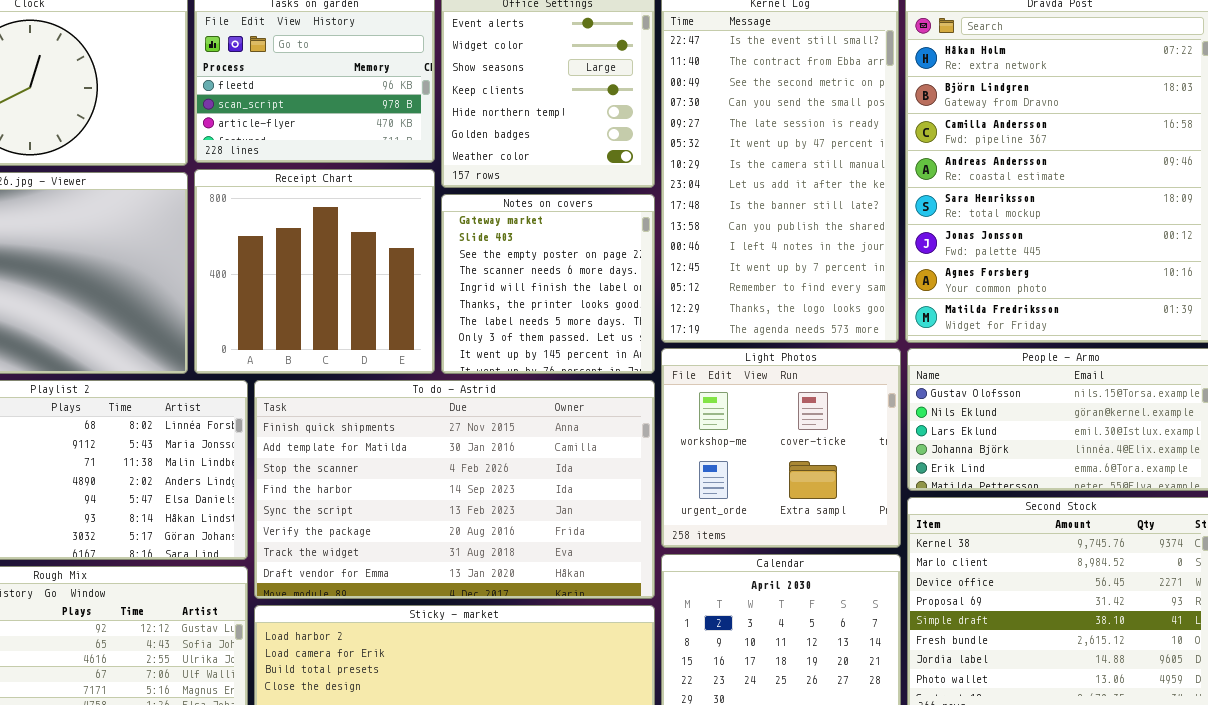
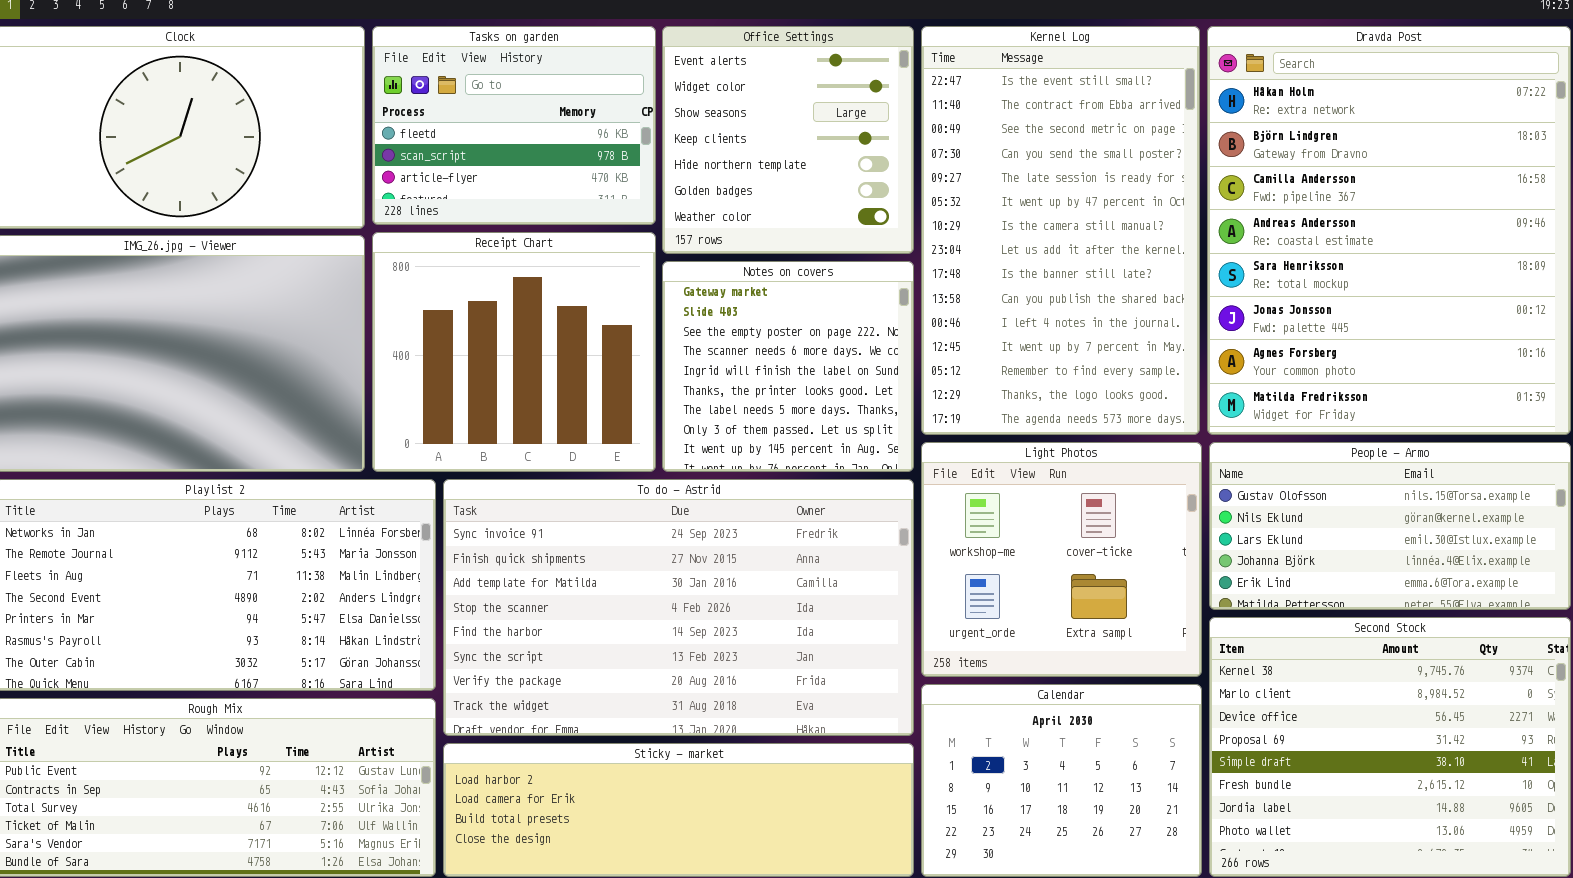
To do - Astrid: [254,380,655,599] -> [443,479,914,736], scrolled up 1 row

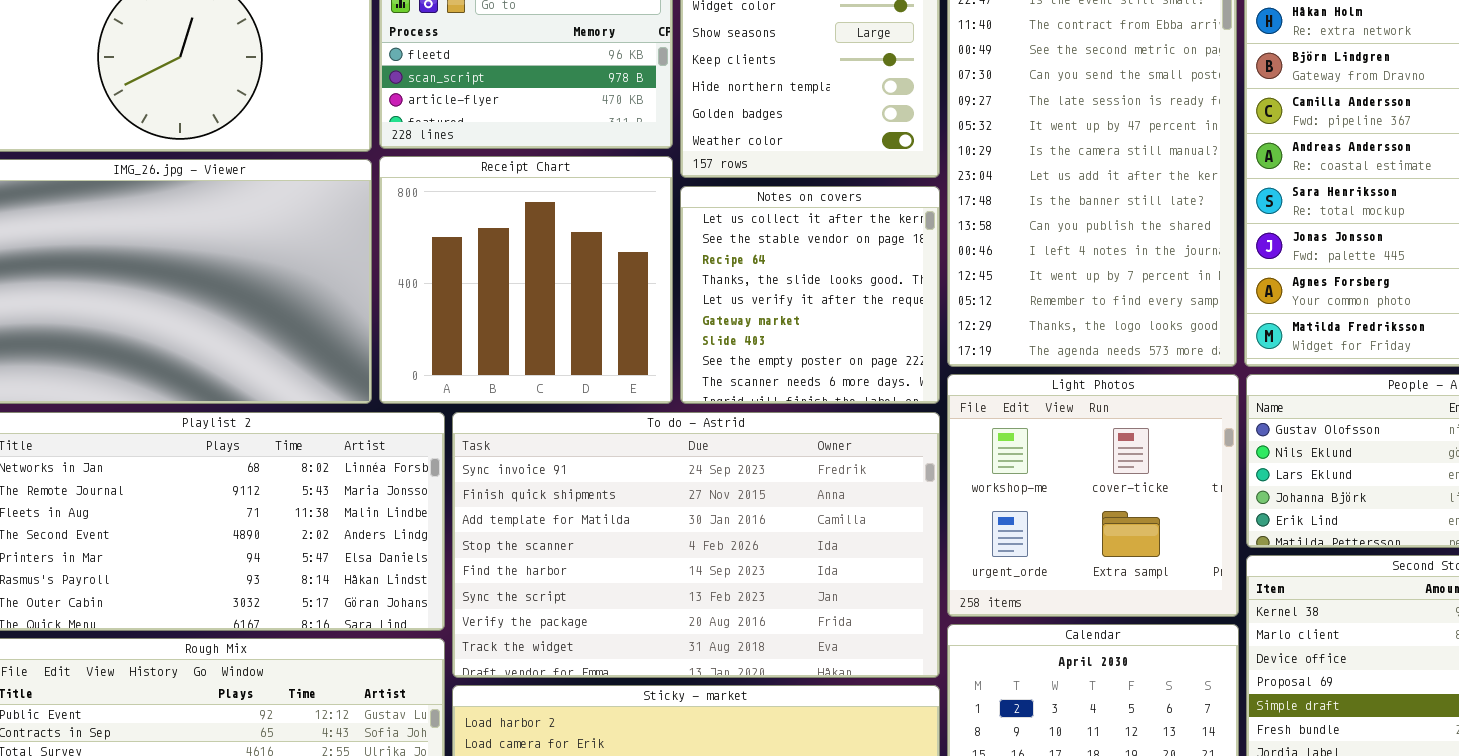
Notes on covers: [662,261,914,472] -> [680,186,940,404], scrolled up 5 rows

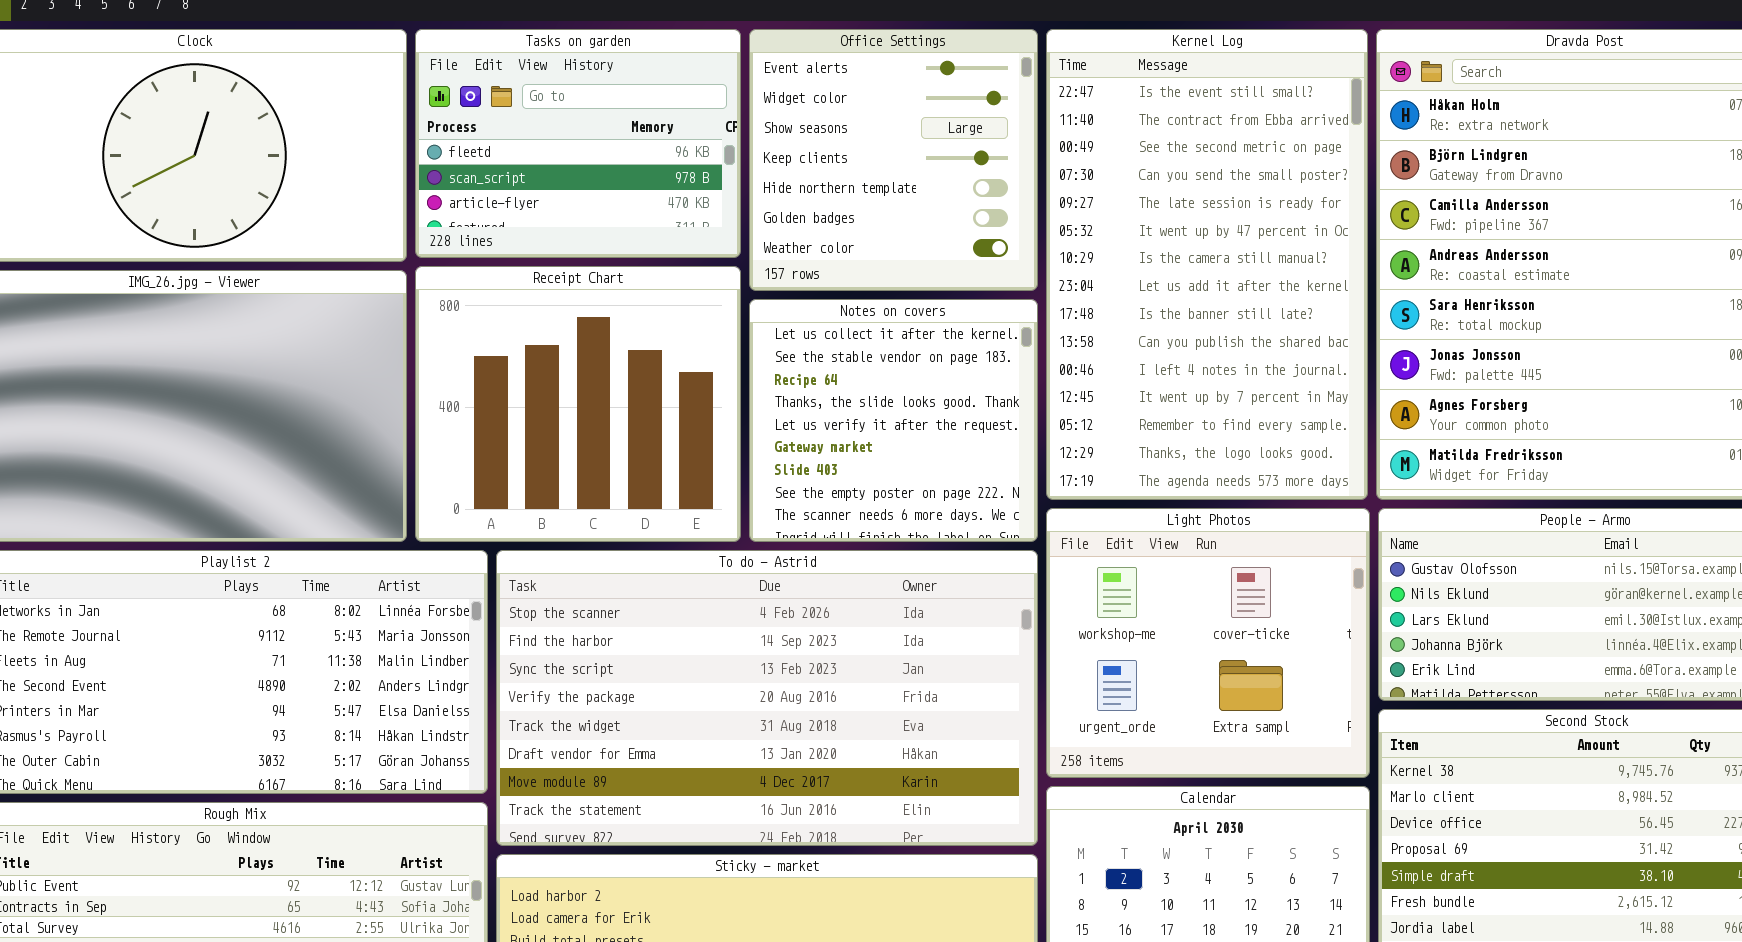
To do - Astrid: [452,412,940,678] -> [496,550,1038,846], scrolled down 3 rows

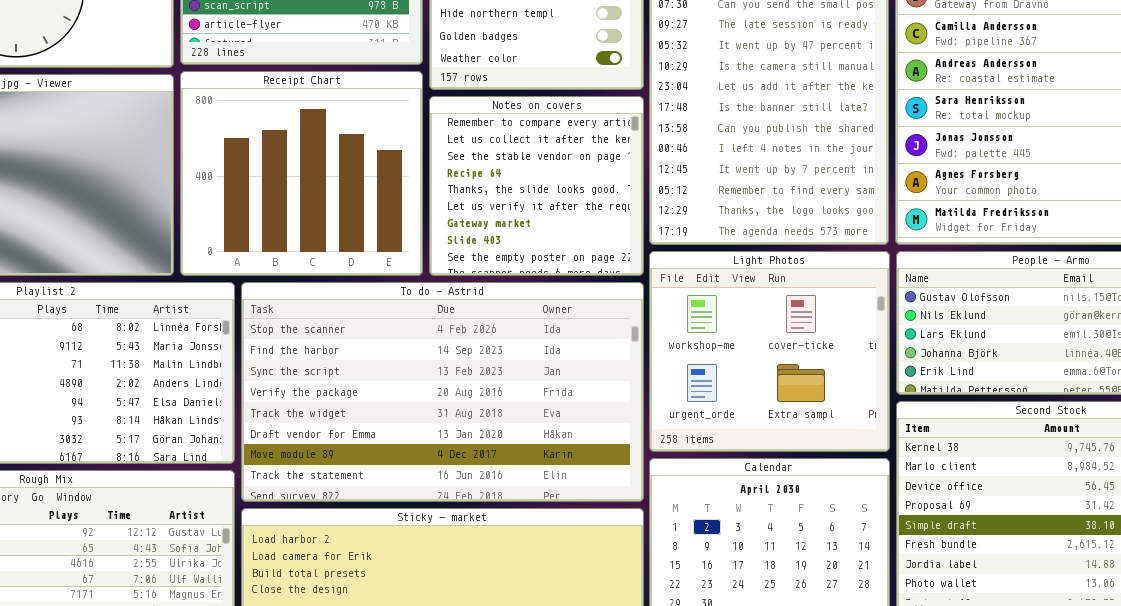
Notes on covers: [749,299,1038,542] -> [429,96,644,276], scrolled up 1 row

